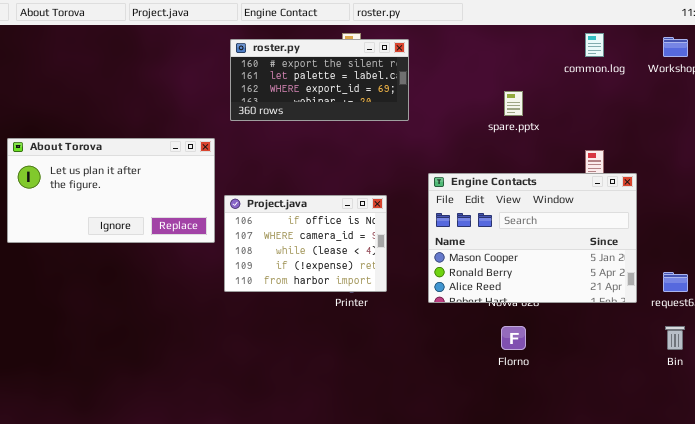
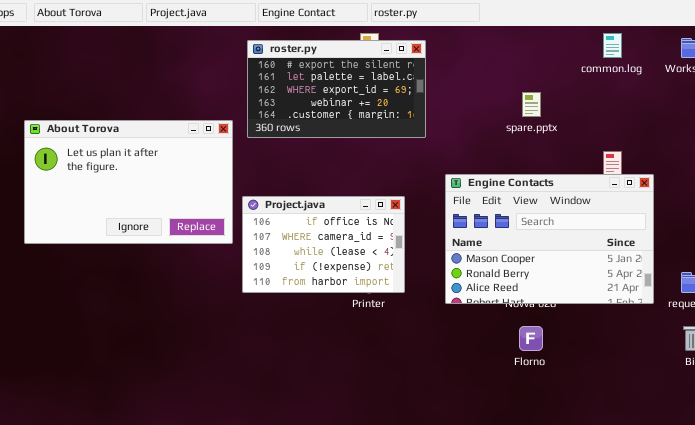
roster.py: [230,39,409,121] -> [247,40,426,138], resized
About Torova: [7,138,215,243] -> [24,120,233,244], resized

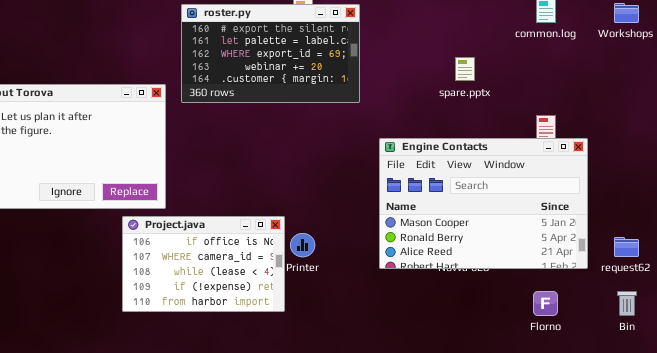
Project.java: [242,196,405,293] -> [122,216,285,312], moved
Florno: [519,326,543,351] -> [533,291,558,316], moved

